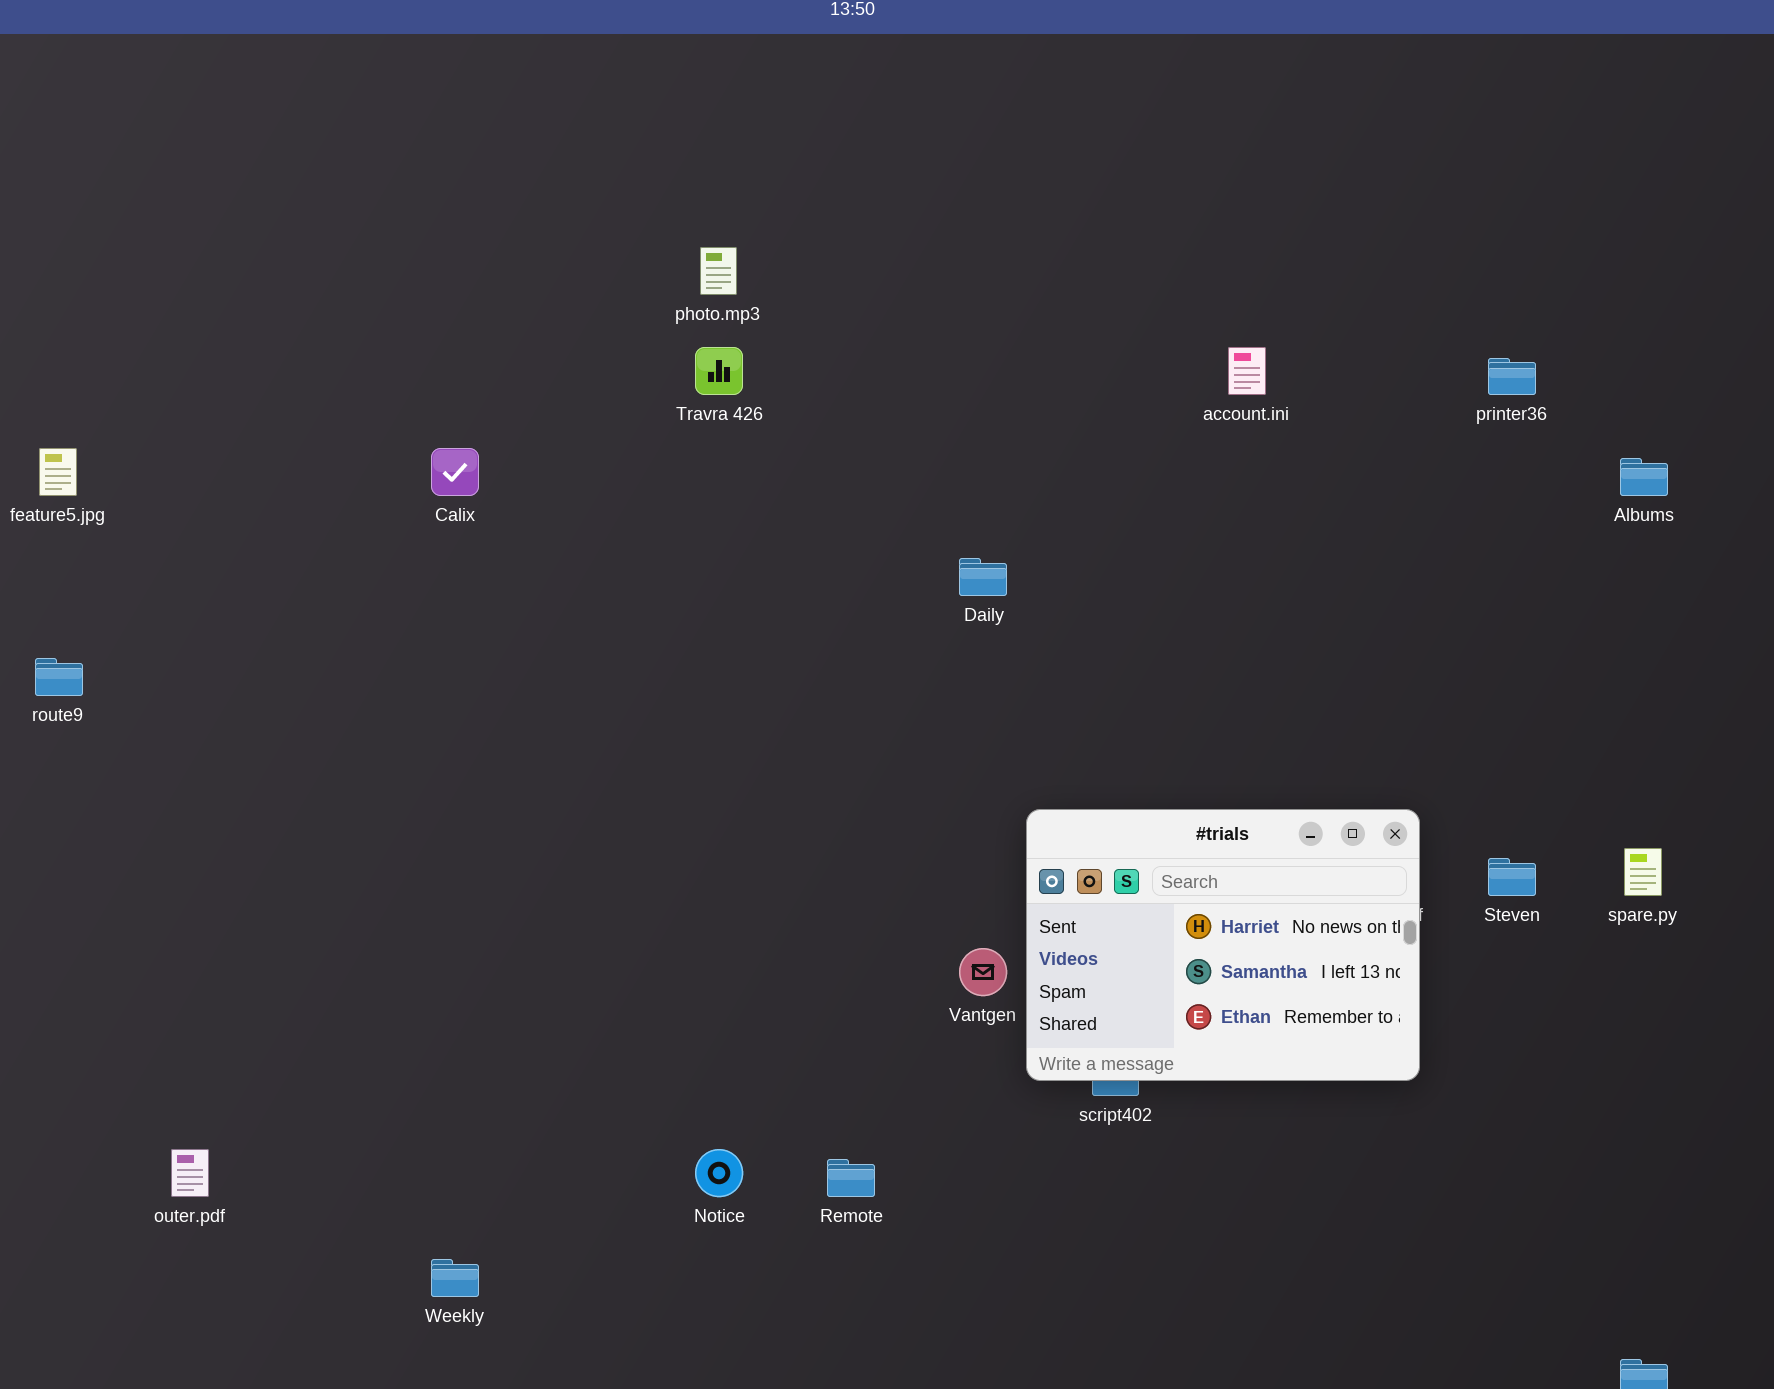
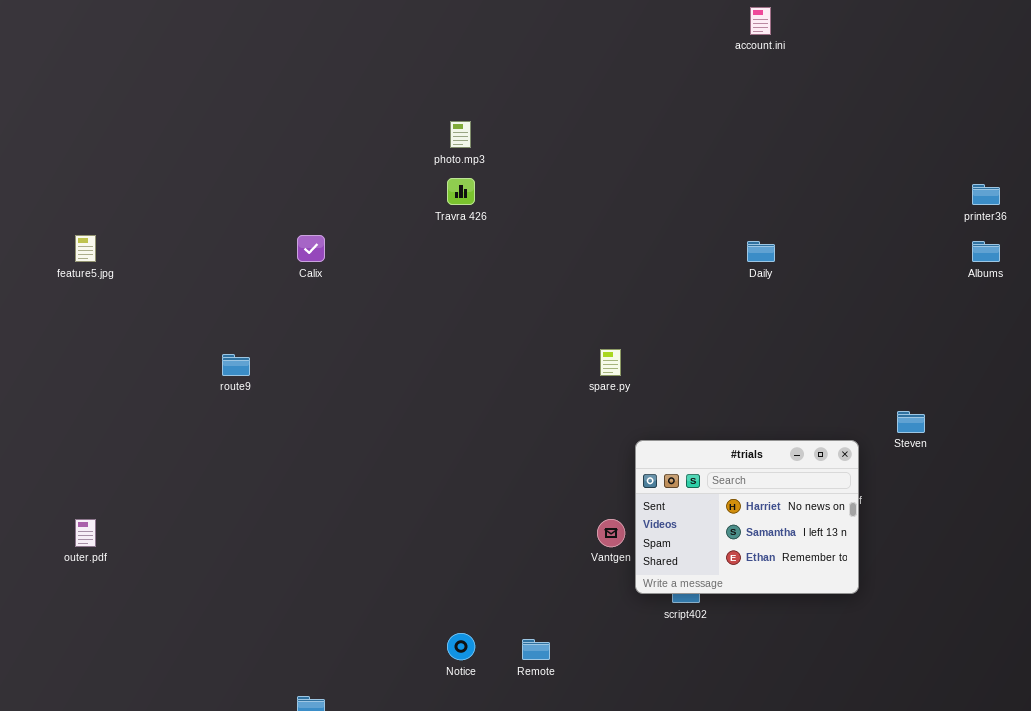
account.ini: [1228,347,1266,395] -> [750,7,771,35], moved
printer36: [1488,358,1536,395] -> [972,184,1000,205], moved
Daily: [959,558,1007,596] -> [747,241,775,262], moved
route9: [35,658,83,696] -> [222,354,250,376], moved
spare.py: [1624,848,1662,896] -> [600,349,621,376], moved
Steven: [1488,858,1536,896] -> [897,411,925,433], moved
outer.pdf: [171,1149,209,1197] -> [75,519,96,547], moved

